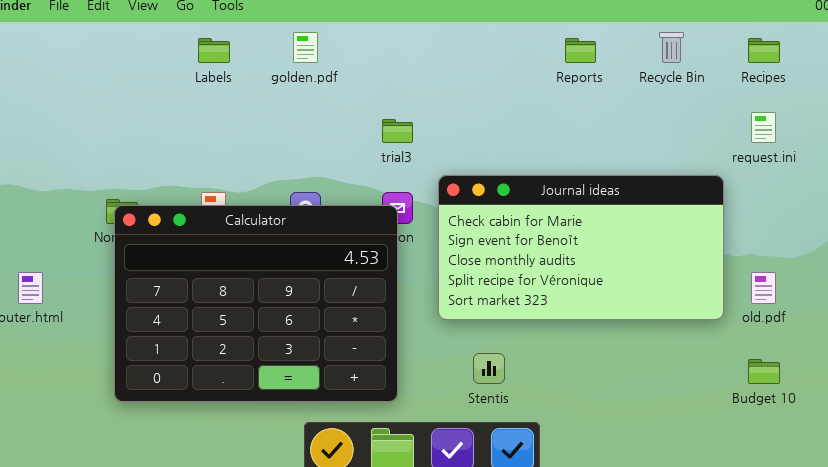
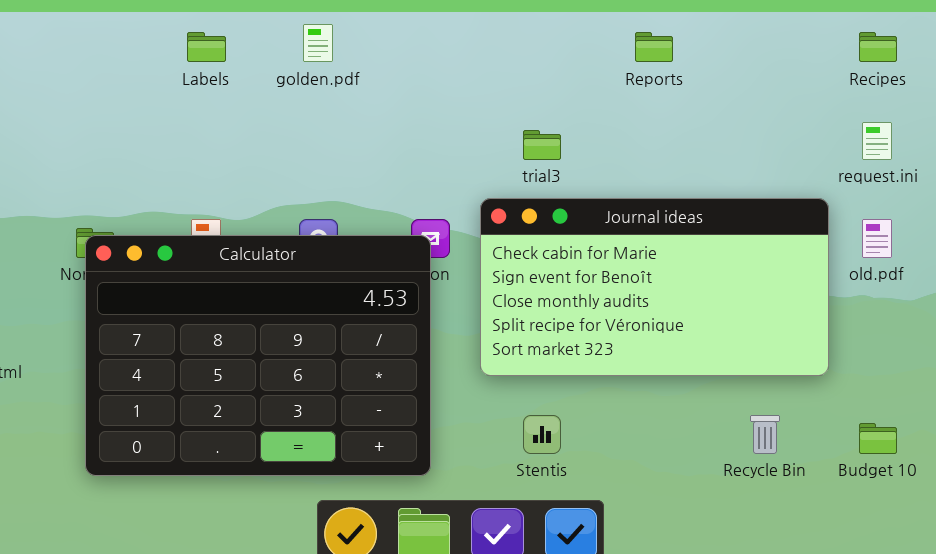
Recycle Bin: [659,32,684,63] -> [750,415,780,454], moved
trial3: [382,119,413,143] -> [523,130,561,160], moved
old.pdf: [751,272,776,304] -> [862,219,892,258], moved

